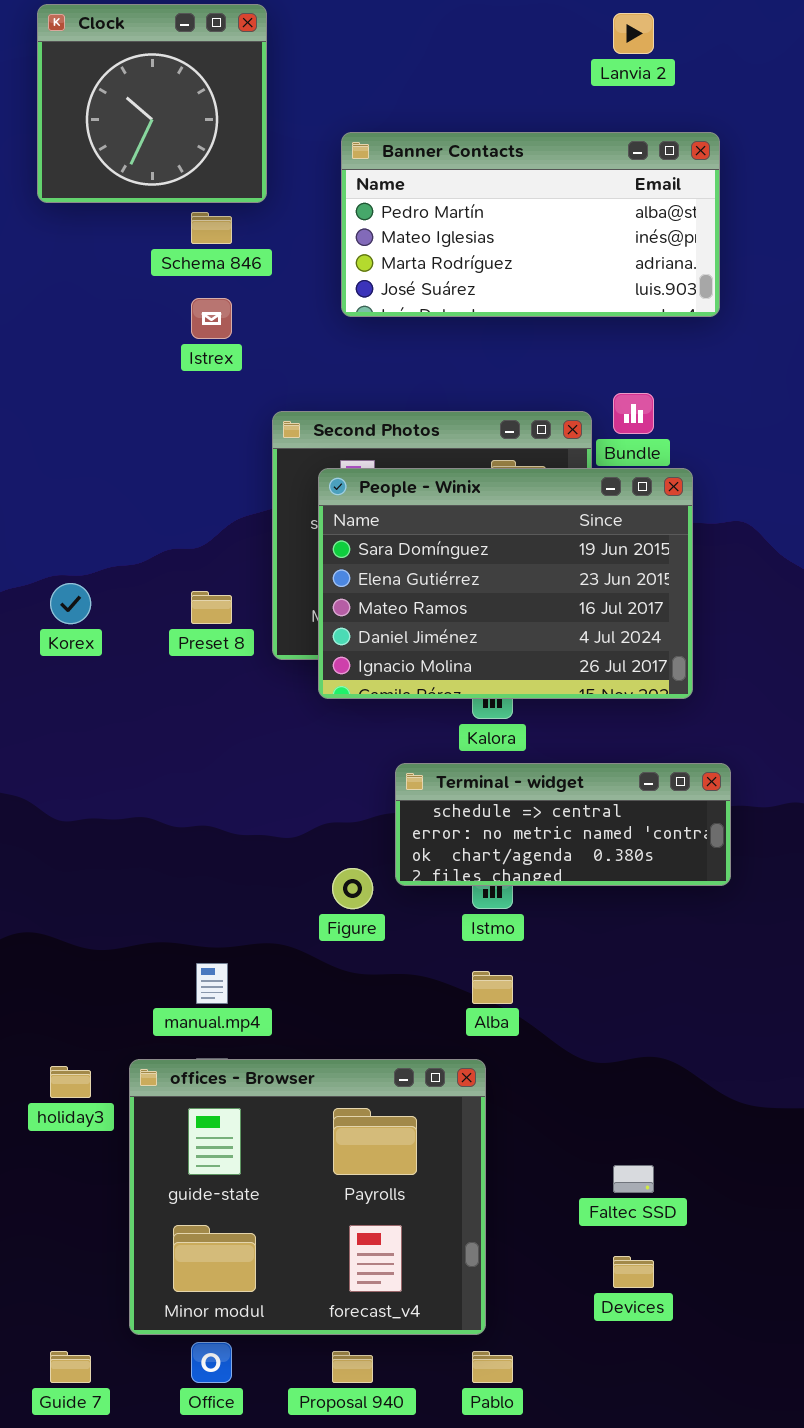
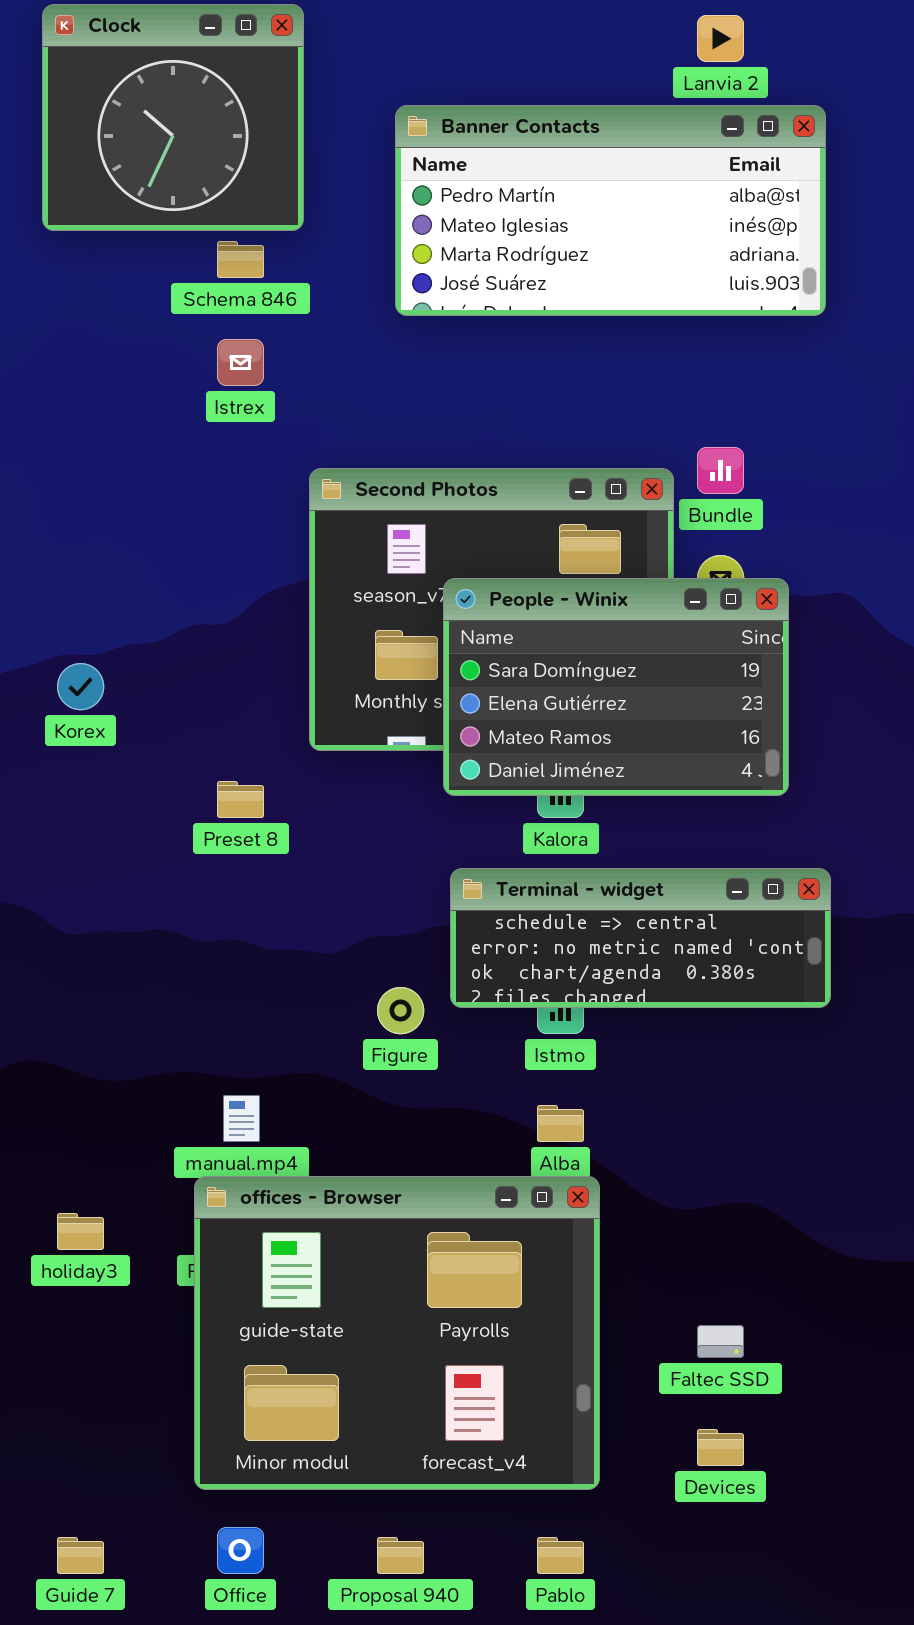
Banner Contacts: [341,132,720,317] -> [395,105,826,316], moved
People - Winix: [318,468,693,699] -> [443,578,789,796], resized
Preset 8: [191,591,232,624] -> [217,781,264,818], moved
offices - Browser: [129,1059,486,1335] -> [194,1176,600,1490], moved

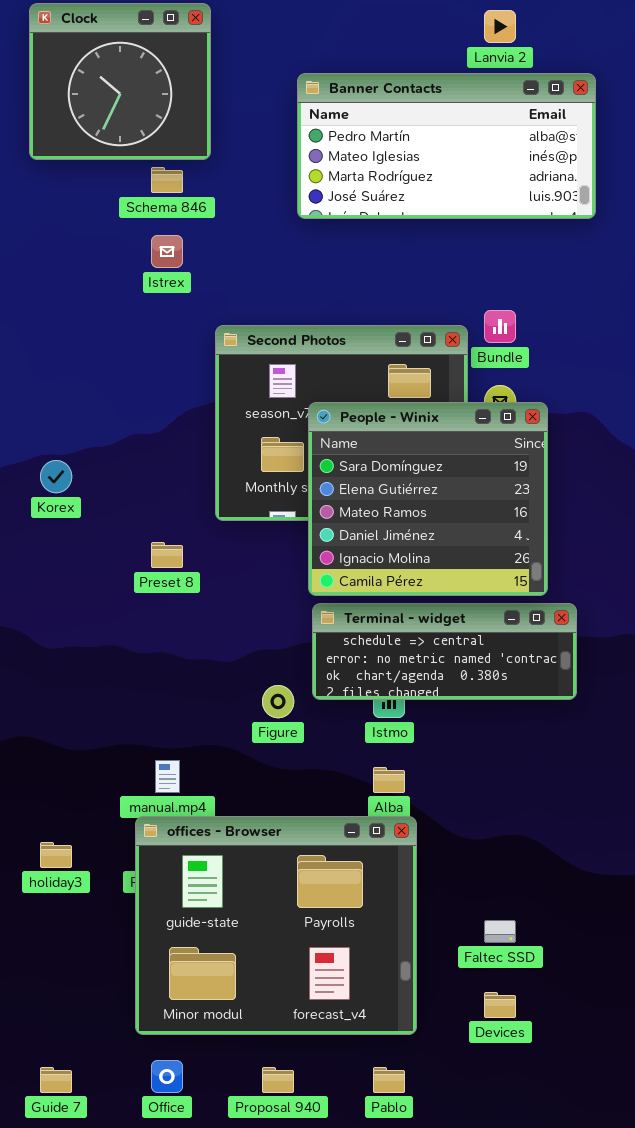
Banner Contacts: [395,105,826,316] -> [297,73,596,219], moved
People - Winix: [443,578,789,796] -> [308,402,548,596], resized

